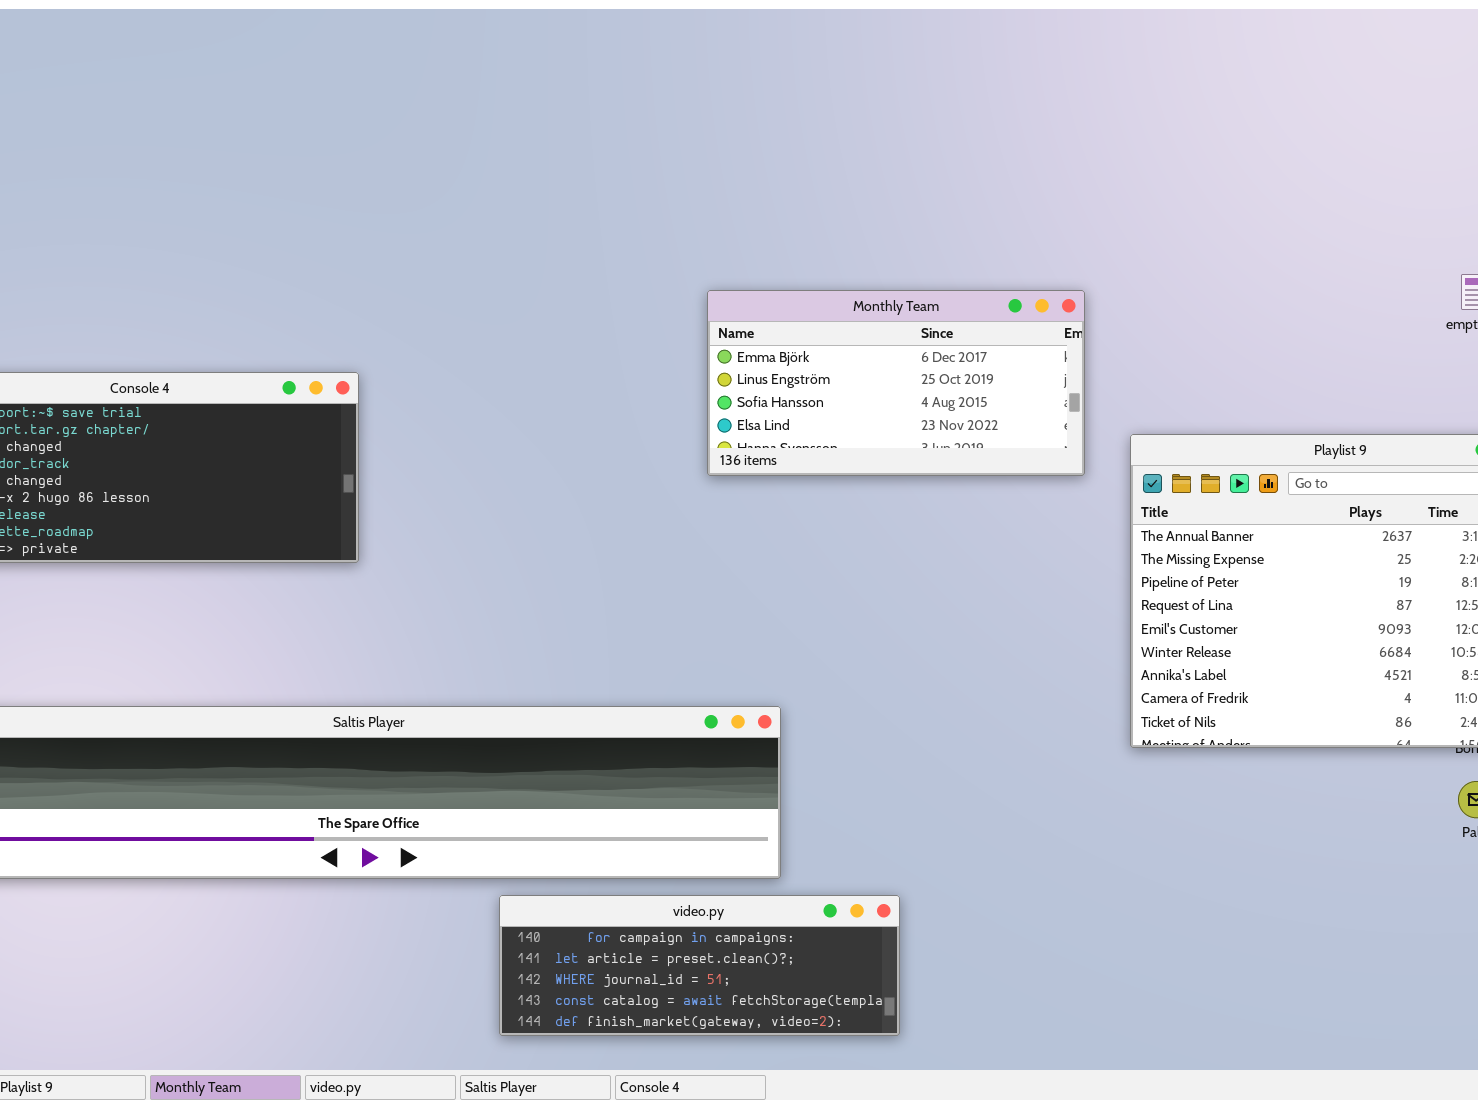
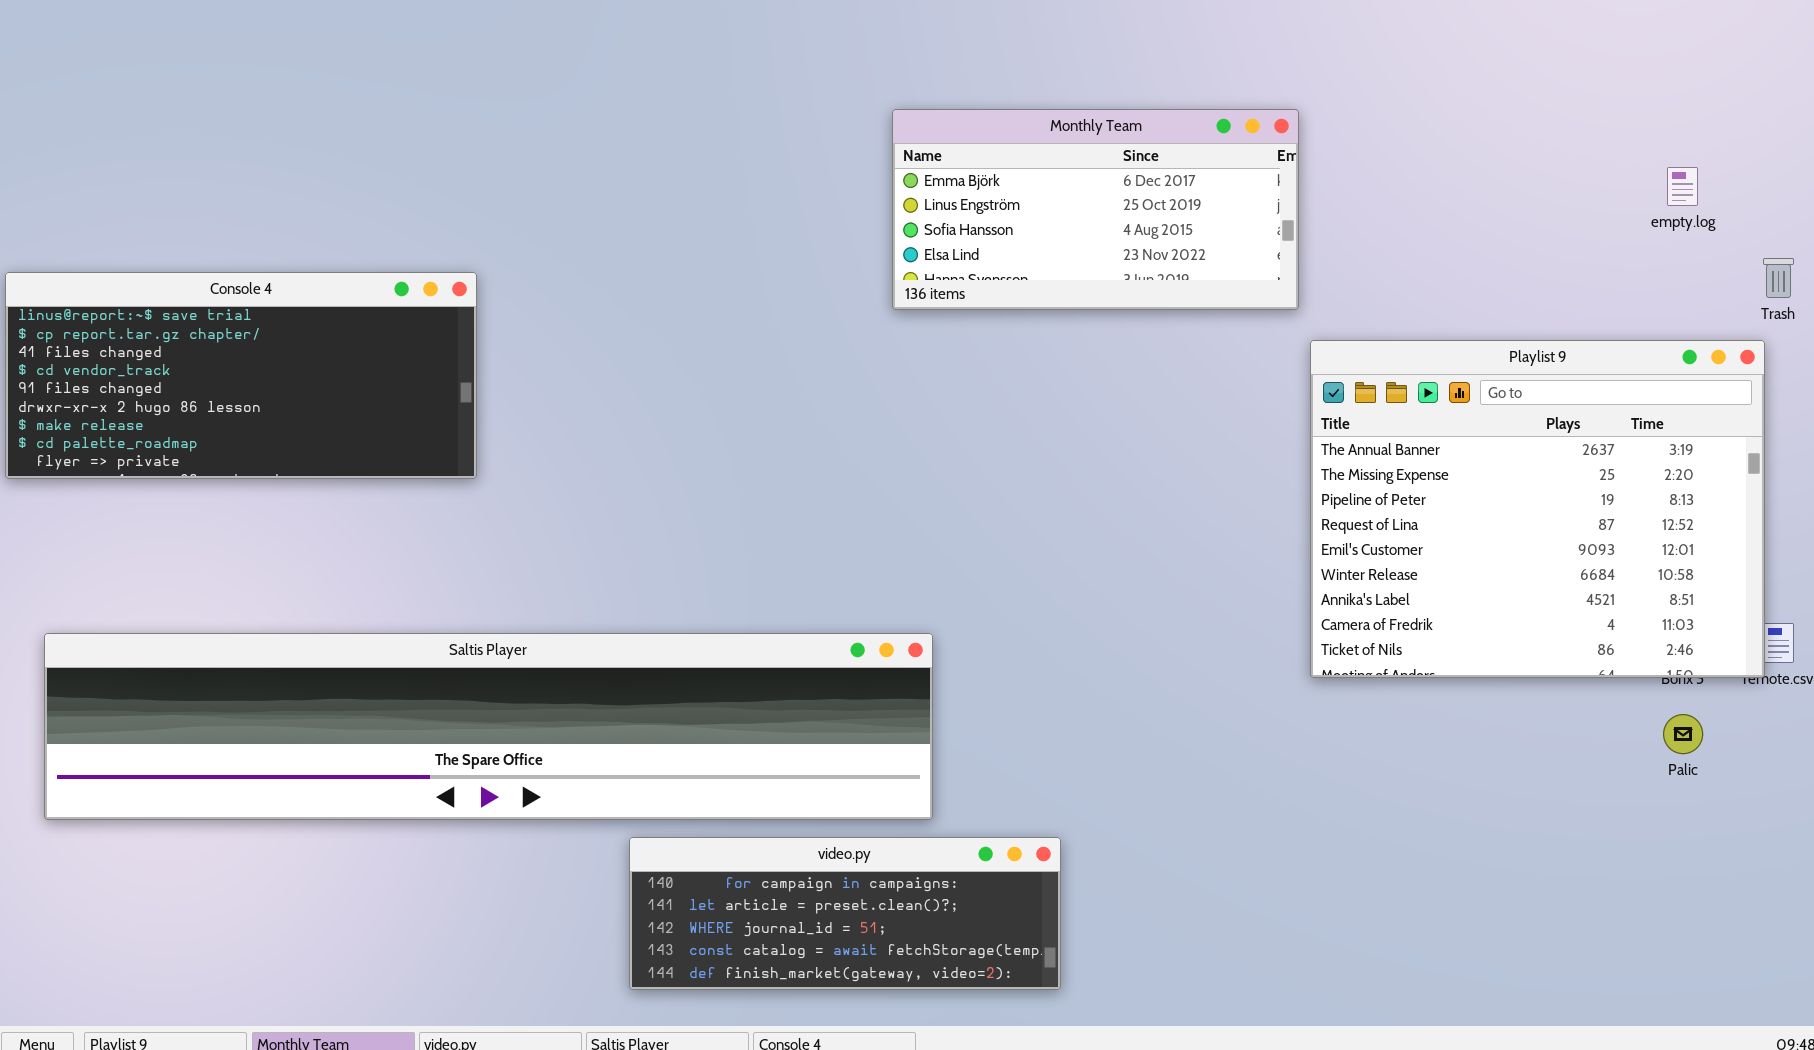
Monthly Team: [707,290,1085,476] -> [892,109,1299,310], moved

